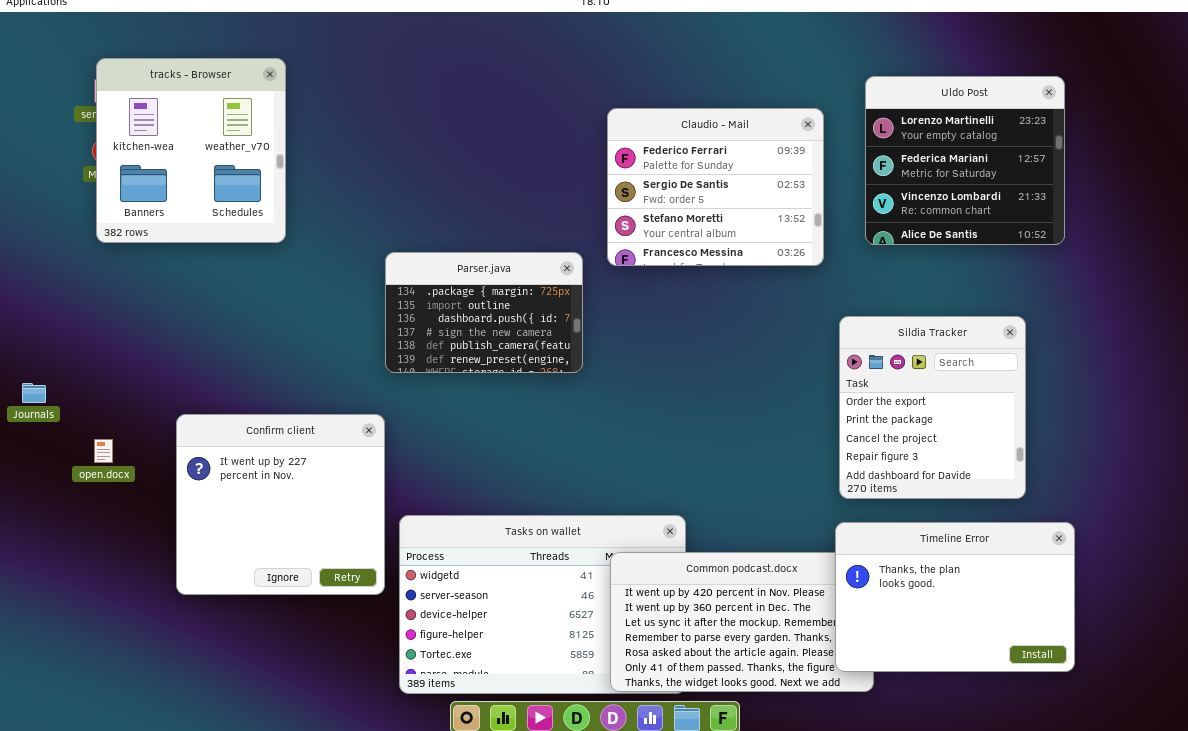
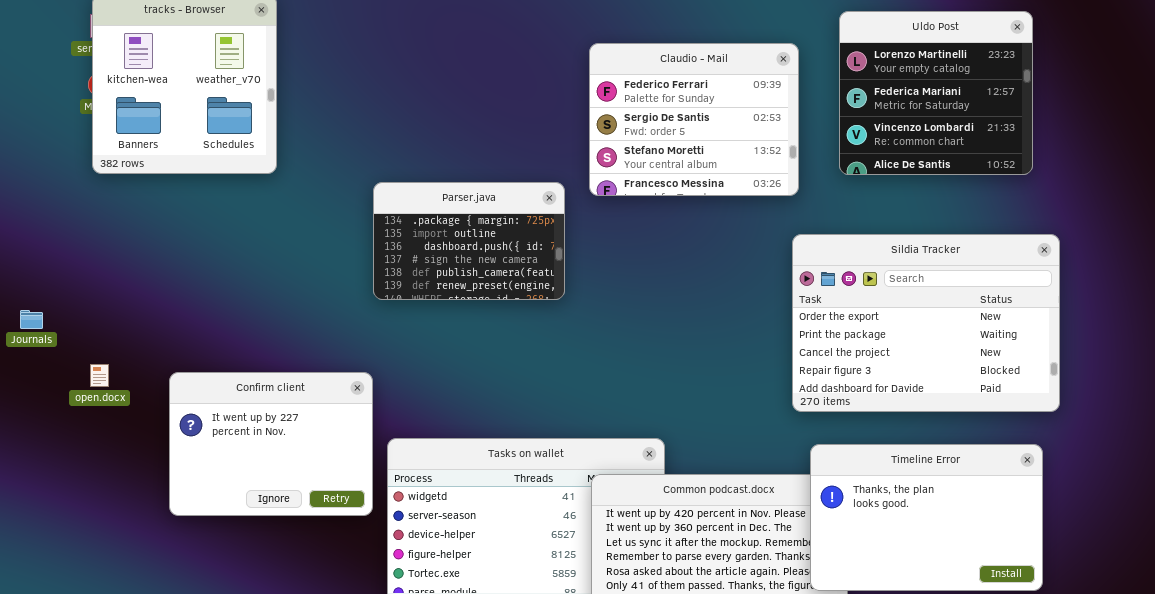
Sildia Tracker: [839,316,1026,499] -> [792,234,1060,412], moved, resized
Confirm client: [176,414,385,595] -> [169,372,373,516], resized

